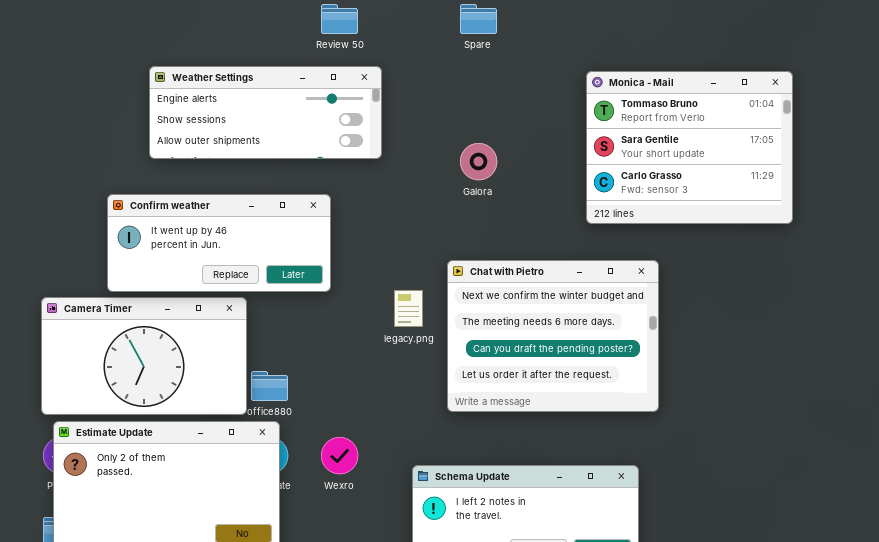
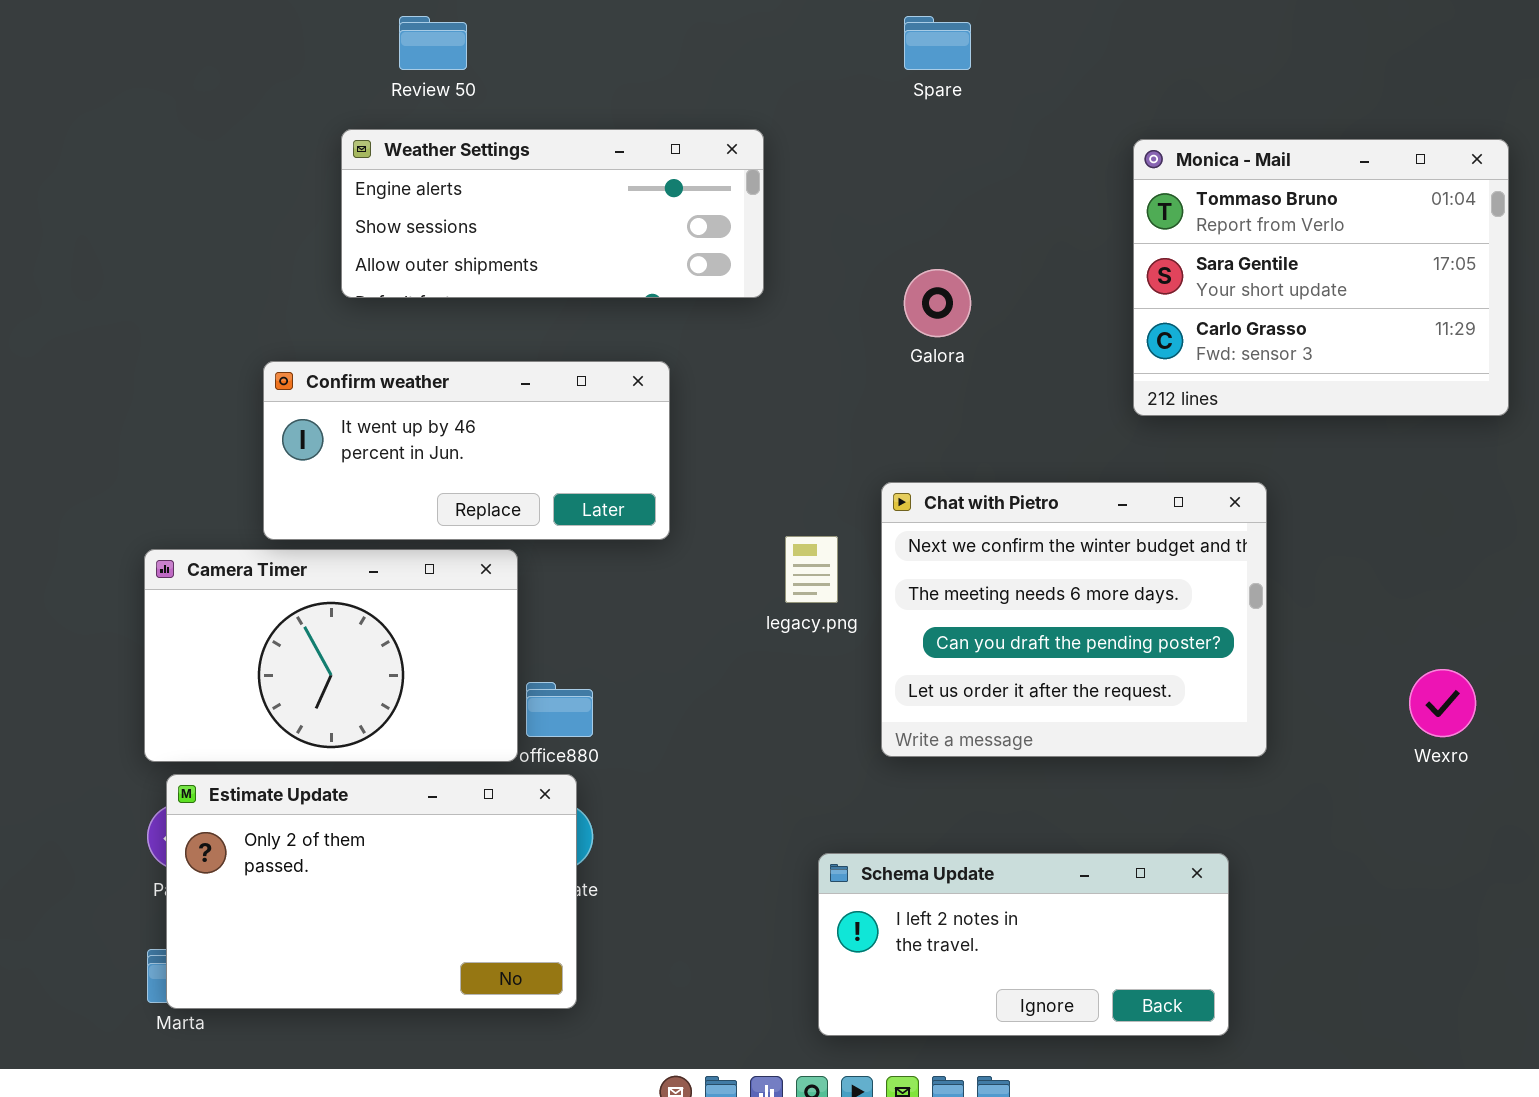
Review 50: [321,4,358,34] -> [399,16,467,70], moved
Wexro: [321,437,358,474] -> [1409,669,1476,737], moved

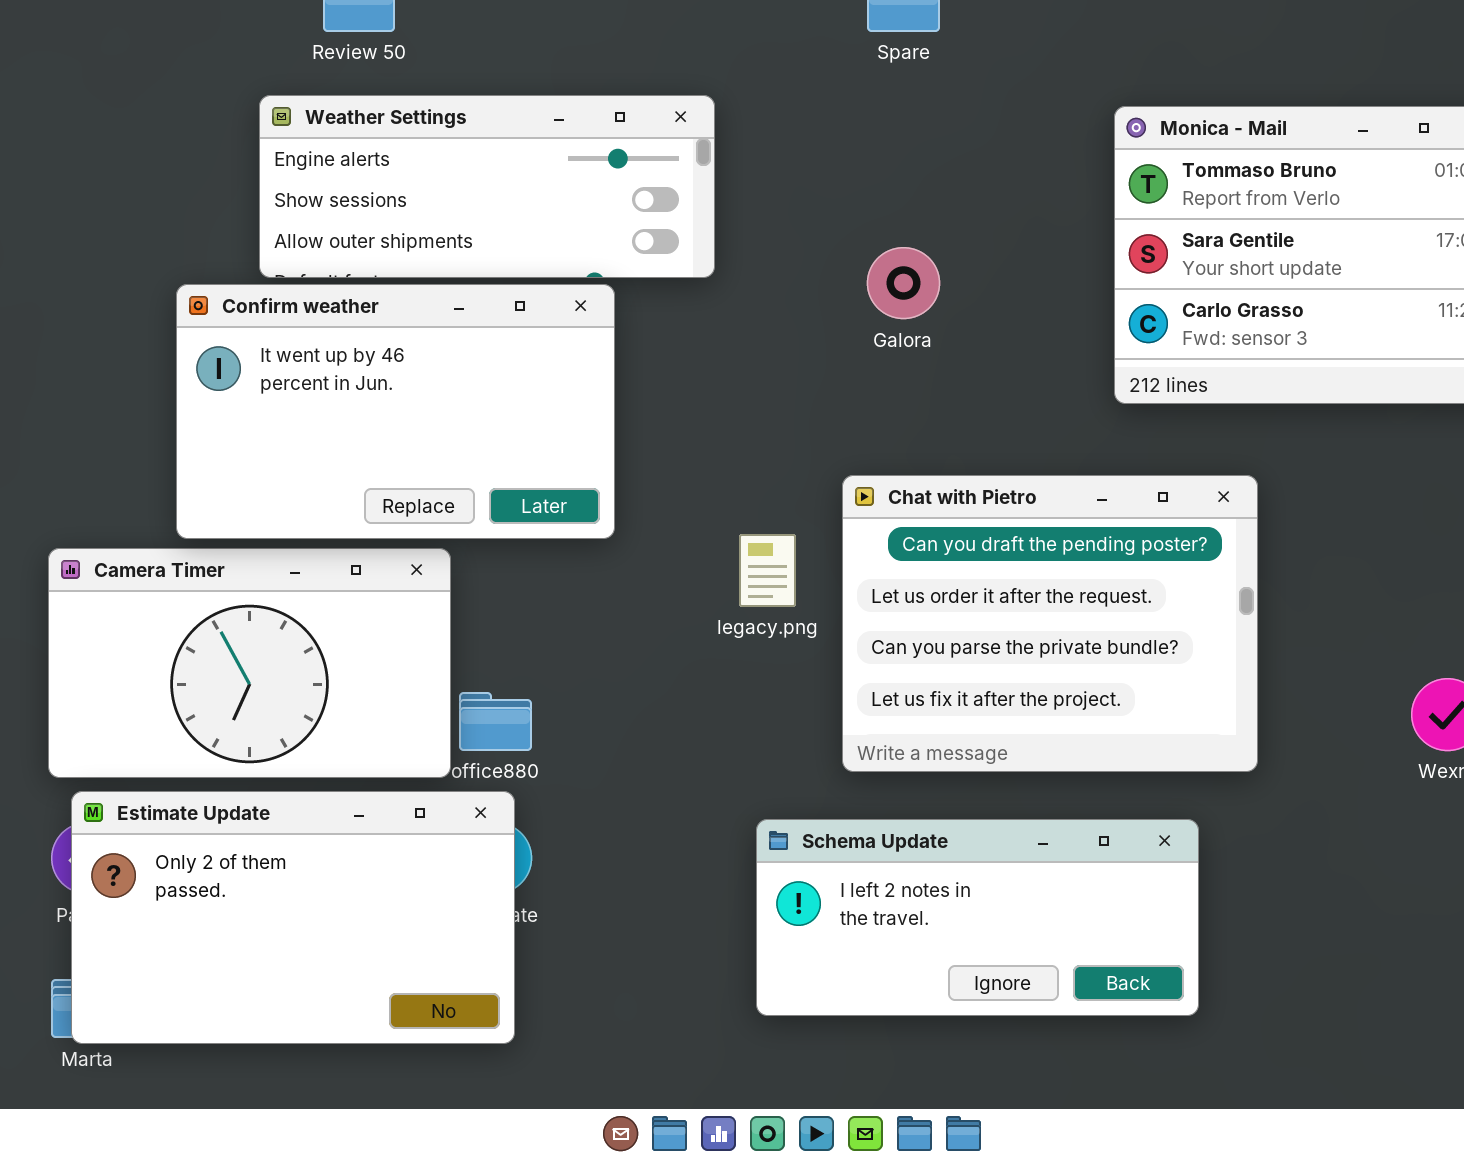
Confirm weather: [263,361,670,540] -> [176,284,615,539], resized
Chat with Pietro: [881,482,1267,757] -> [842,475,1258,772], scrolled down 2 rows
Schema Update: [818,853,1229,1036] -> [756,819,1199,1016], moved

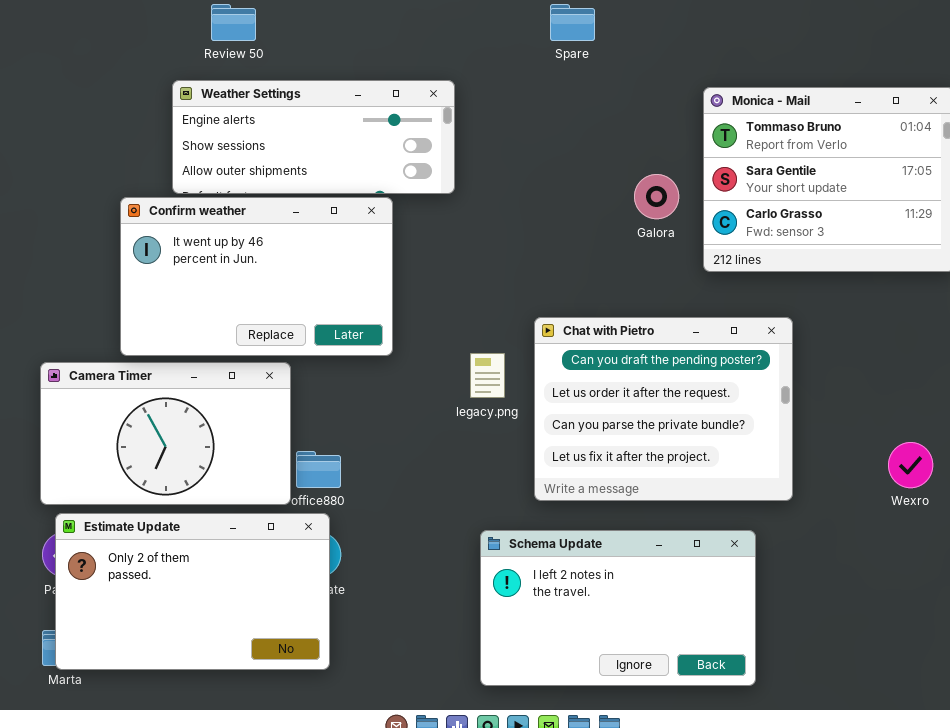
Galora: [867,247,940,319] -> [634,174,679,219], moved
Schema Update: [756,819,1199,1016] -> [480,530,756,686], resized

